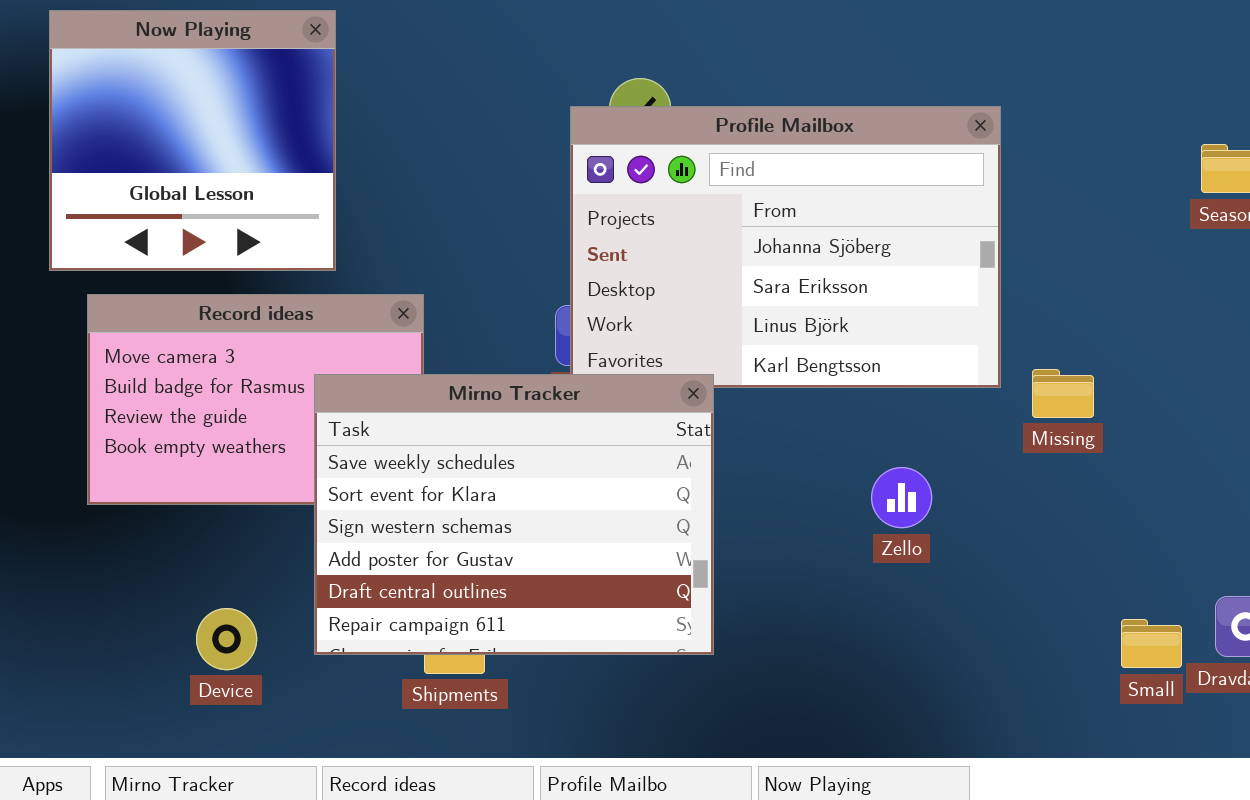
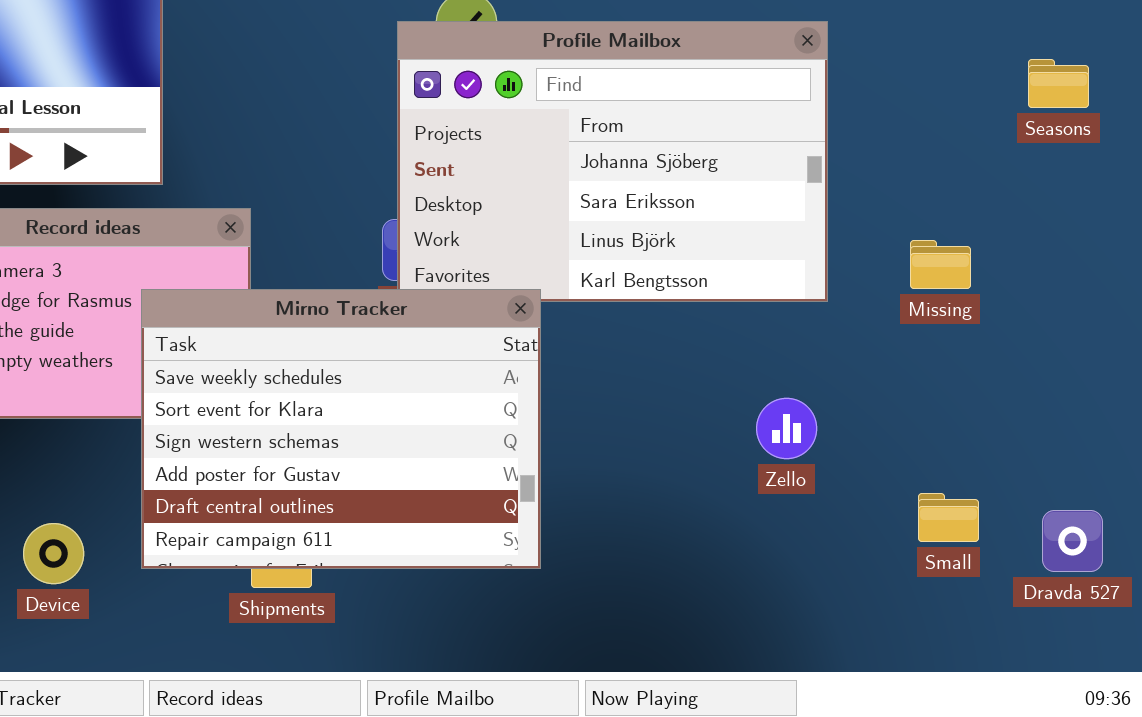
Missing: [1032,369,1094,418] -> [910,240,971,289], moved
Zello: [871,467,932,528] -> [756,398,817,459], moved
Small: [1121,619,1182,668] -> [918,493,979,542], moved

